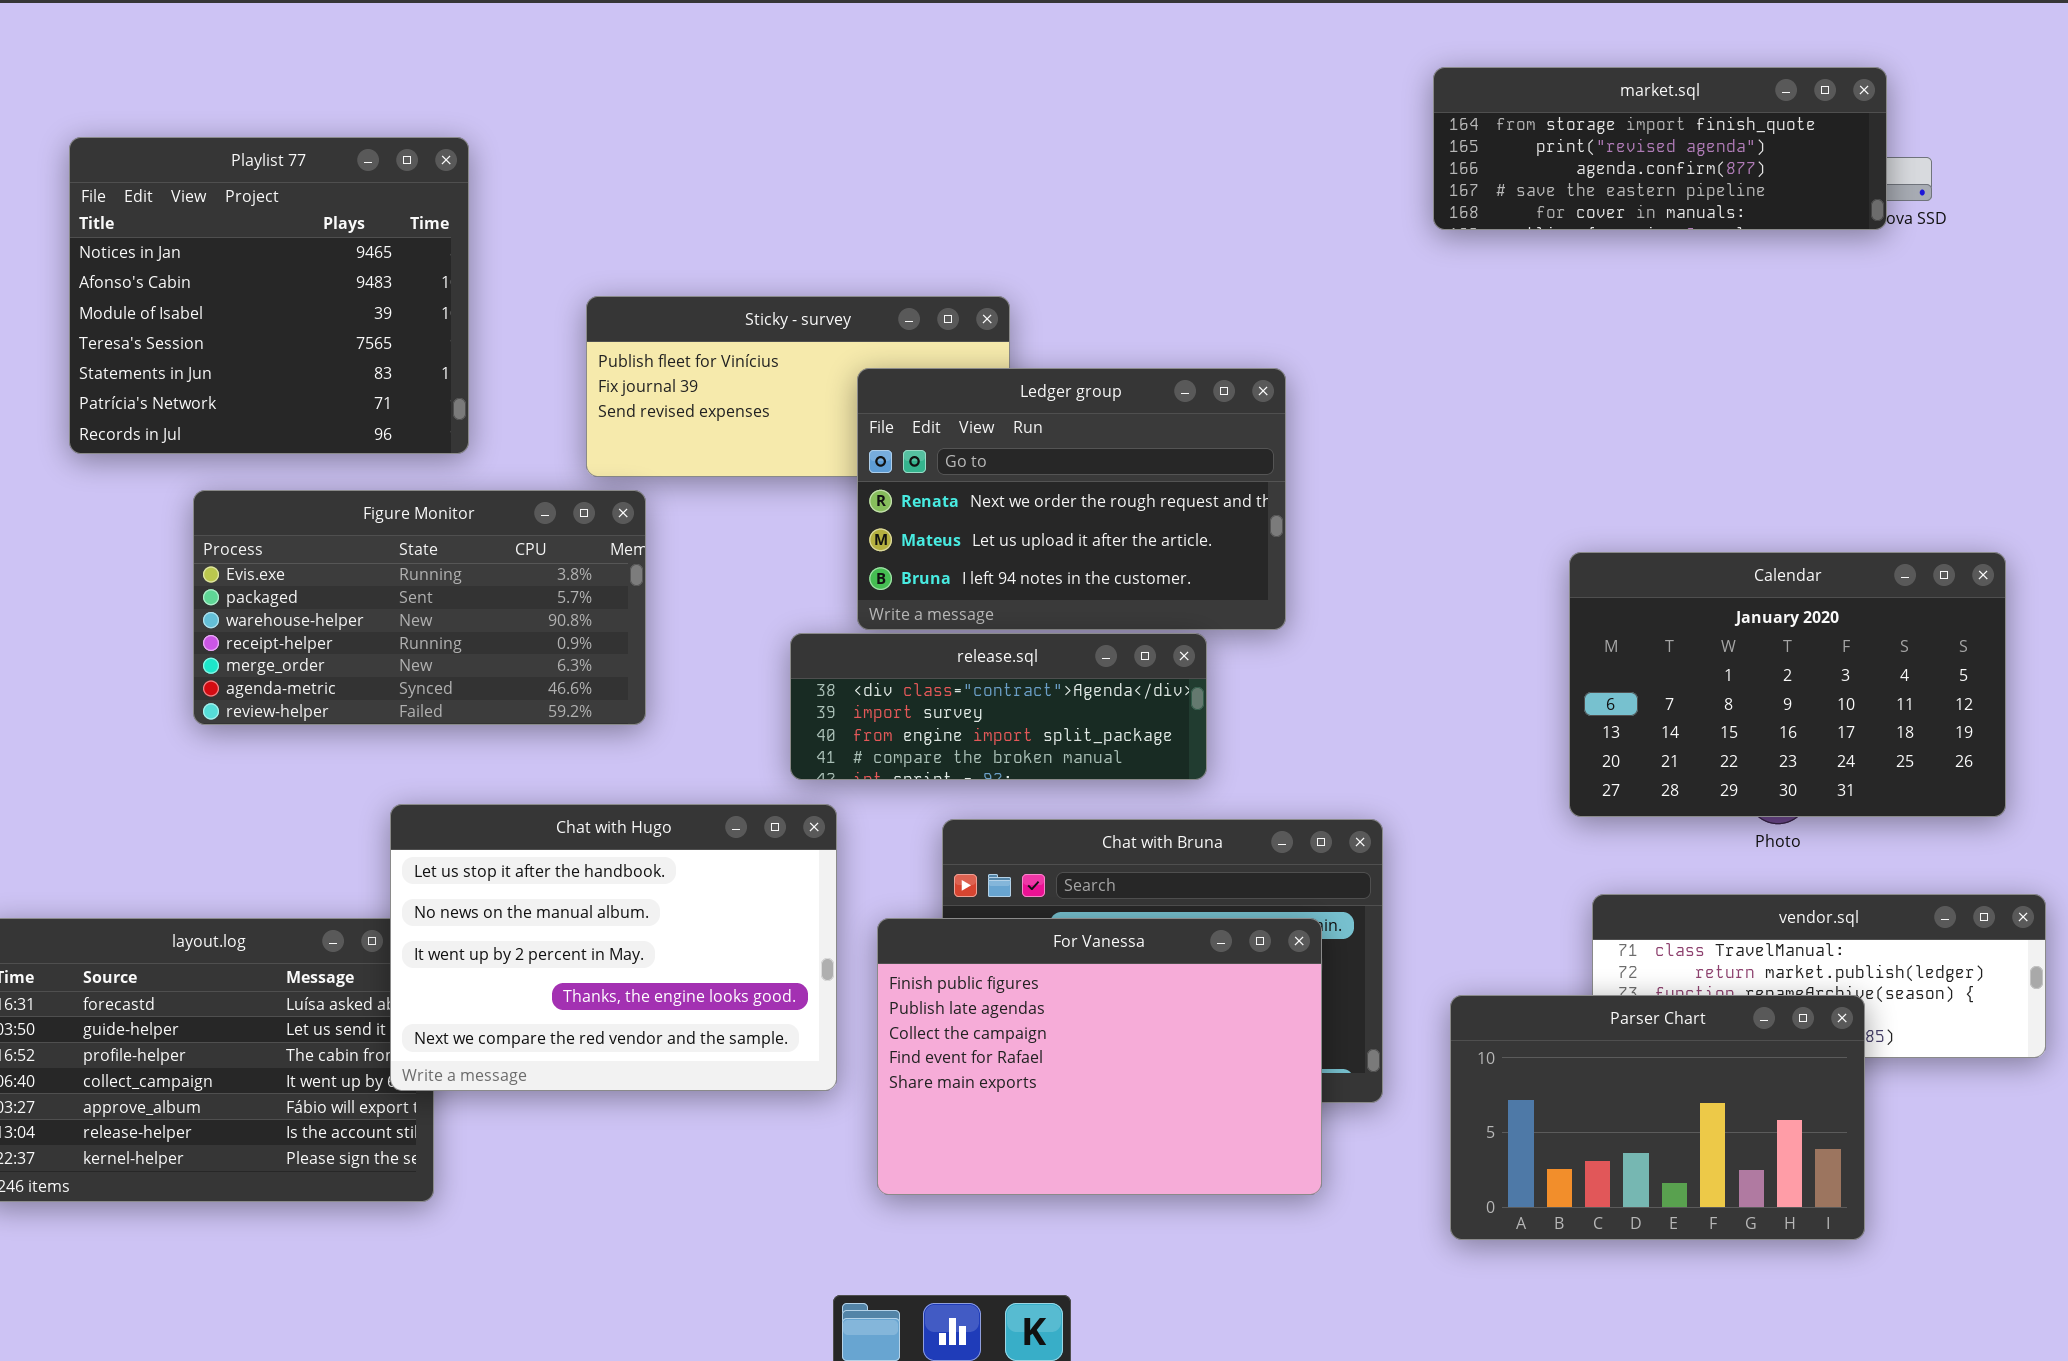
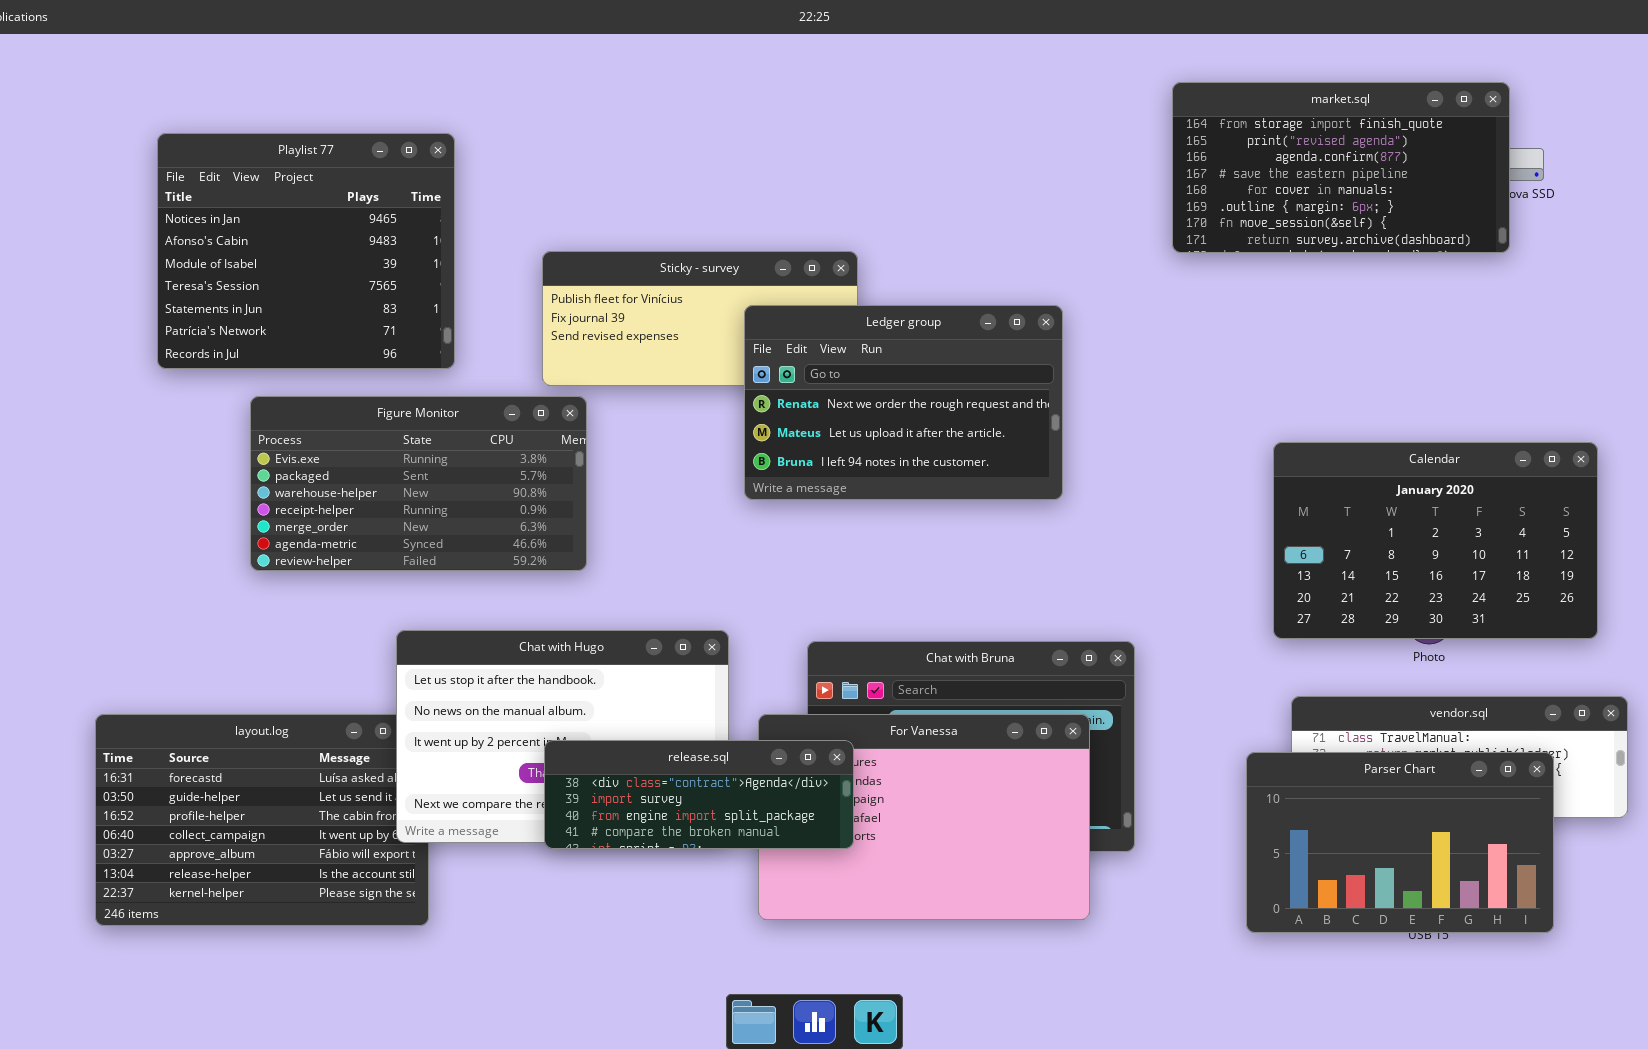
market.sql: [1433,67,1887,230] -> [1172,82,1510,253], resized
release.sql: [790,633,1207,780] -> [544,740,854,849], moved
Parser Chart: [1450,995,1865,1240] -> [1246,752,1554,933], moved

